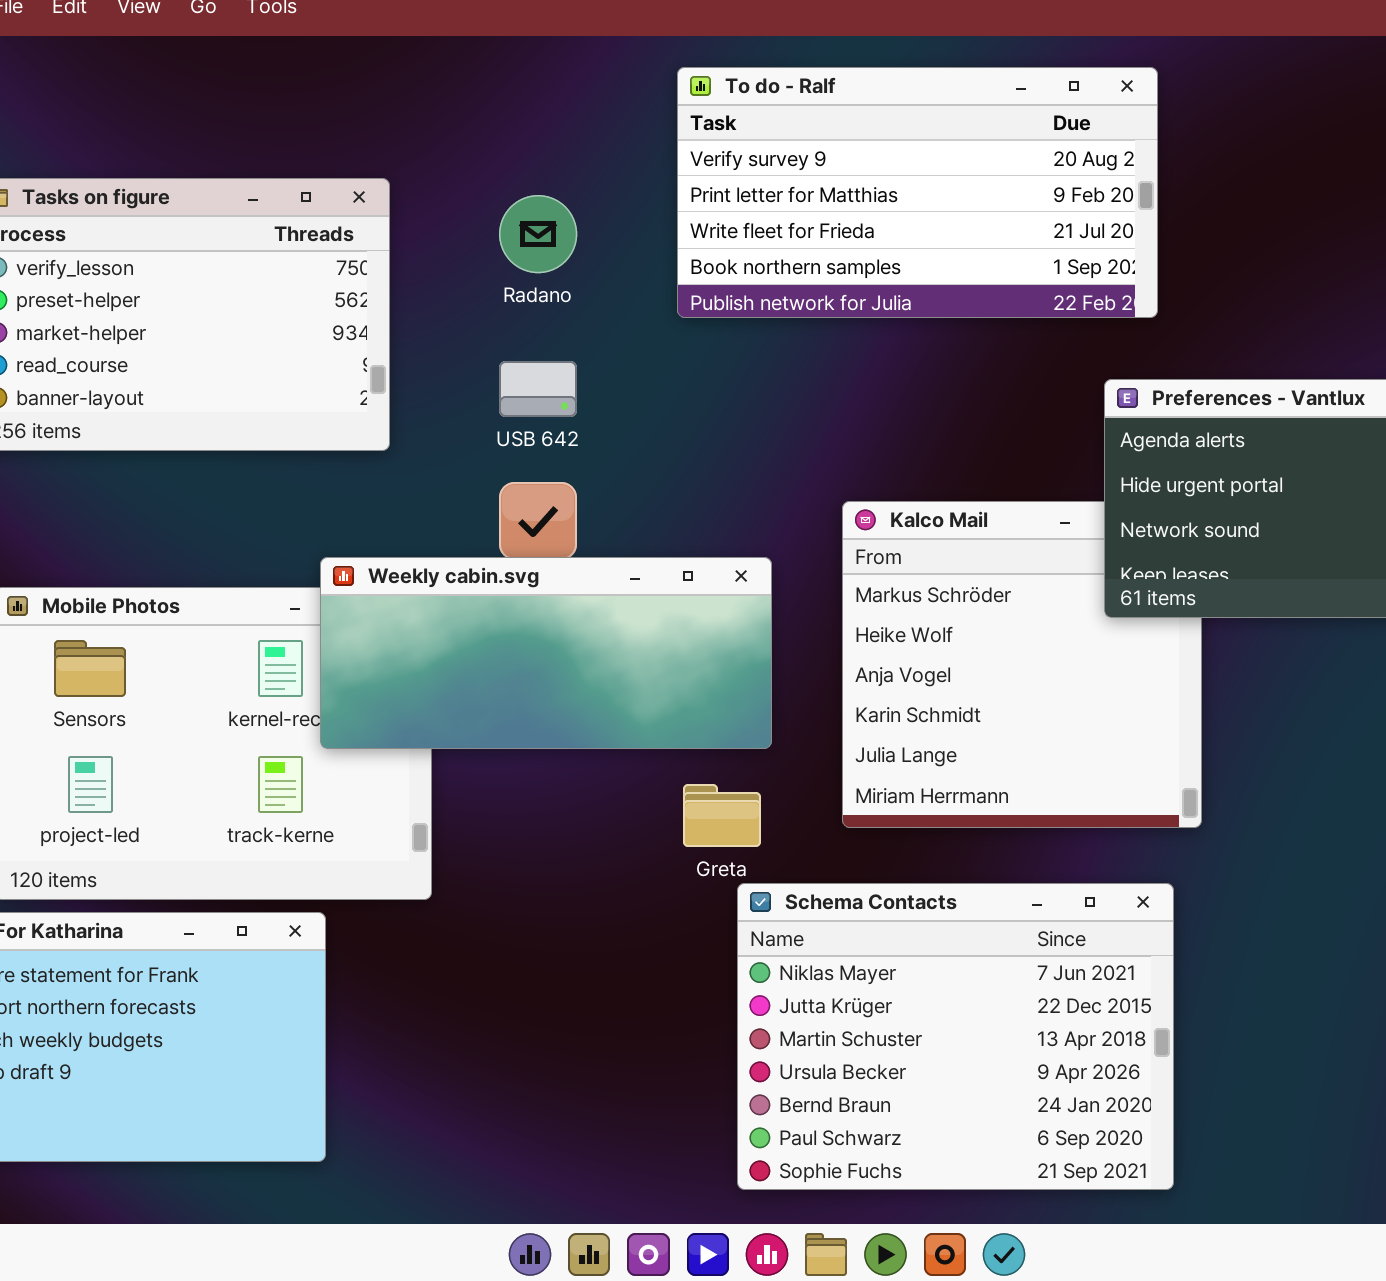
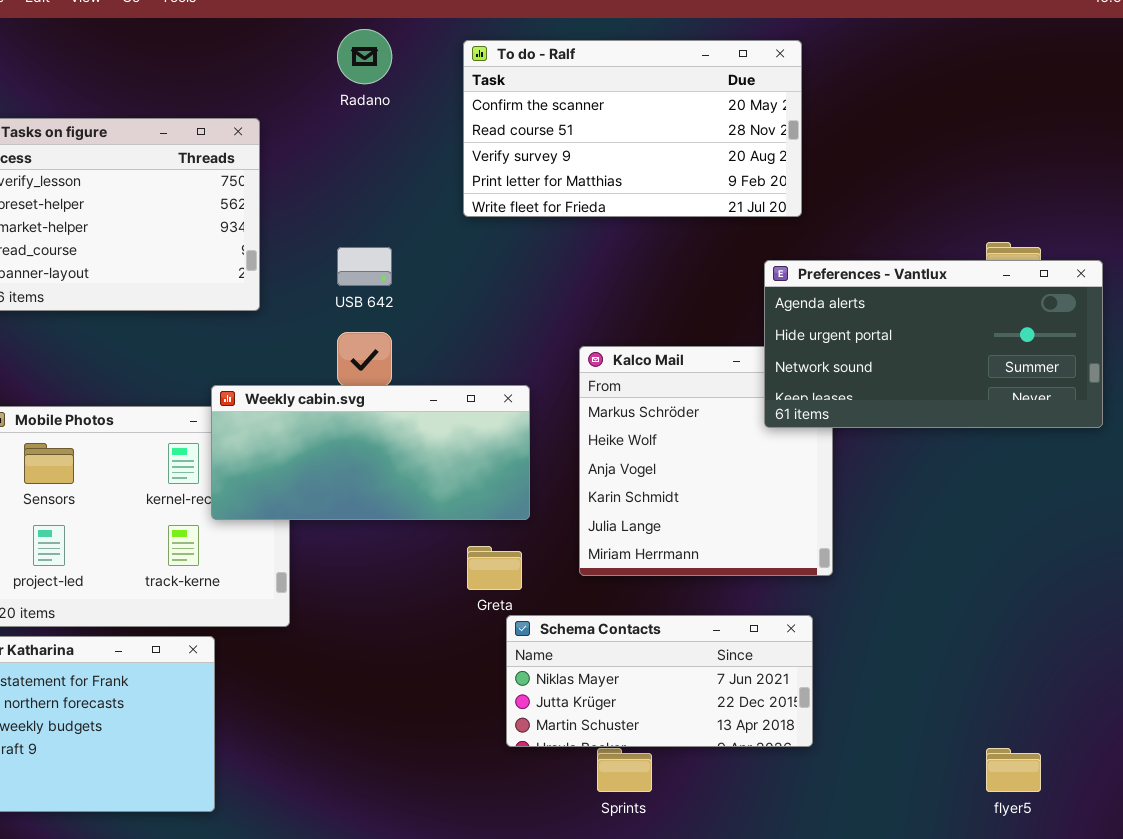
To do - Ralf: [677,67,1158,318] -> [463,40,802,217], scrolled up 2 rows
Radano: [499,195,577,273] -> [337,29,392,84], moved
Schema Contacts: [737,883,1174,1190] -> [506,615,813,747], resized

